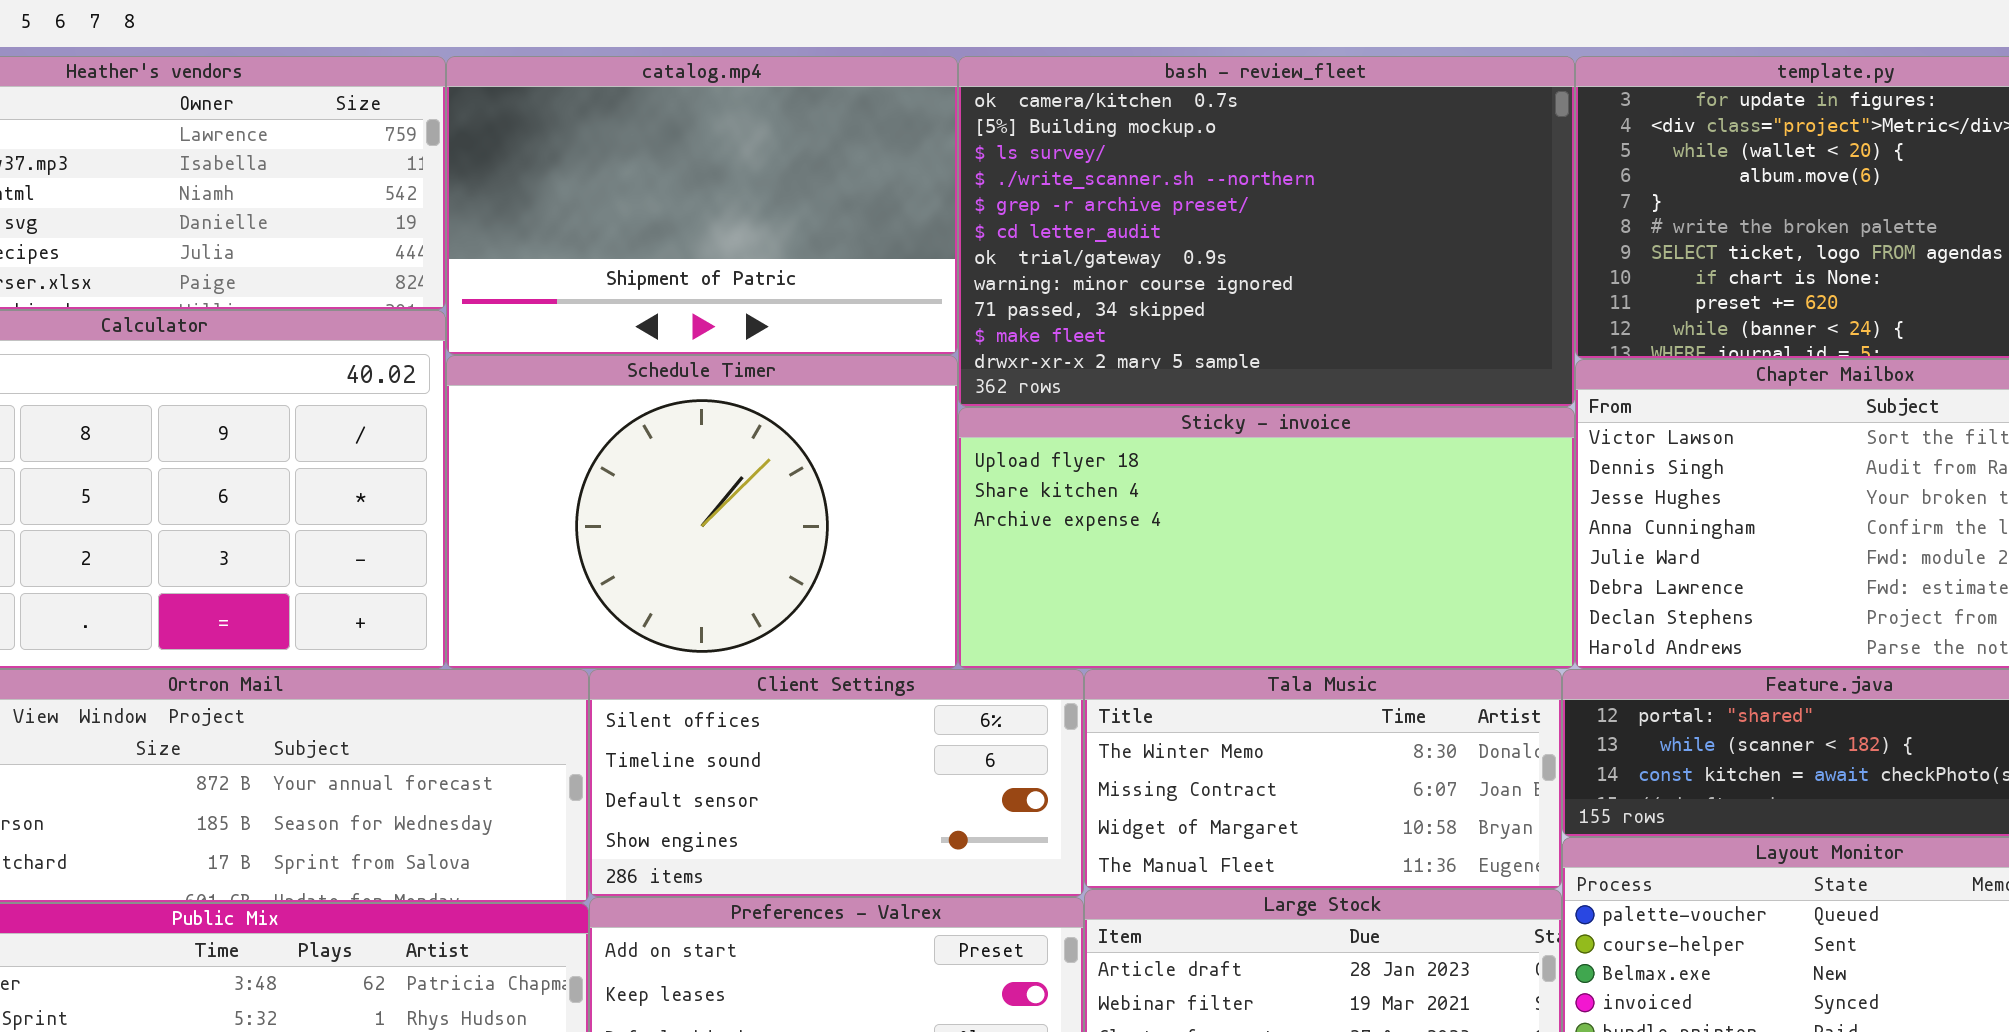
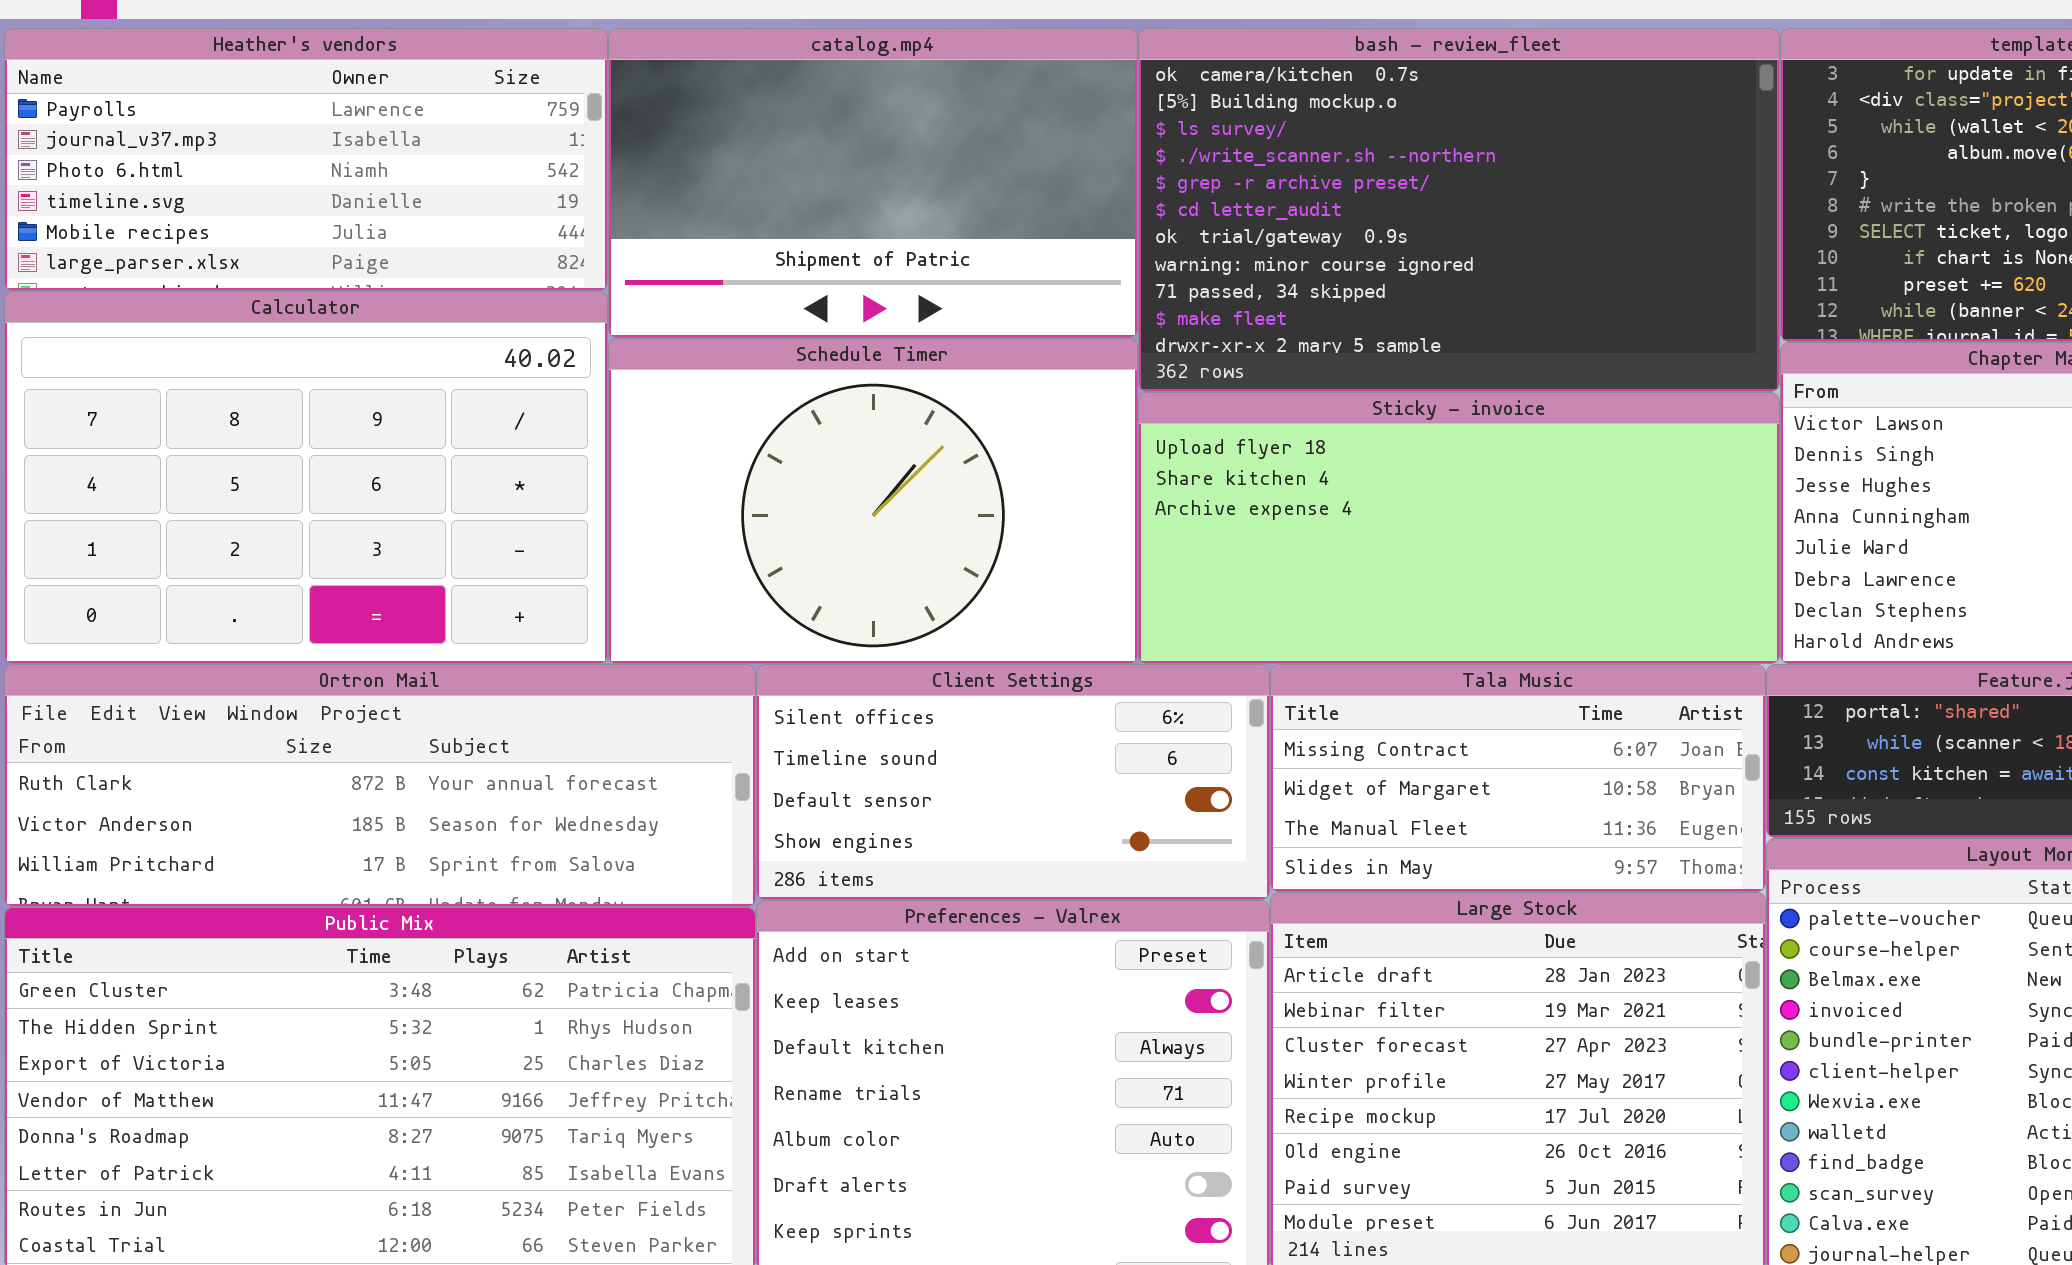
Tala Music: [1084,669,1562,889] -> [1270,664,1766,892], scrolled down 1 row

